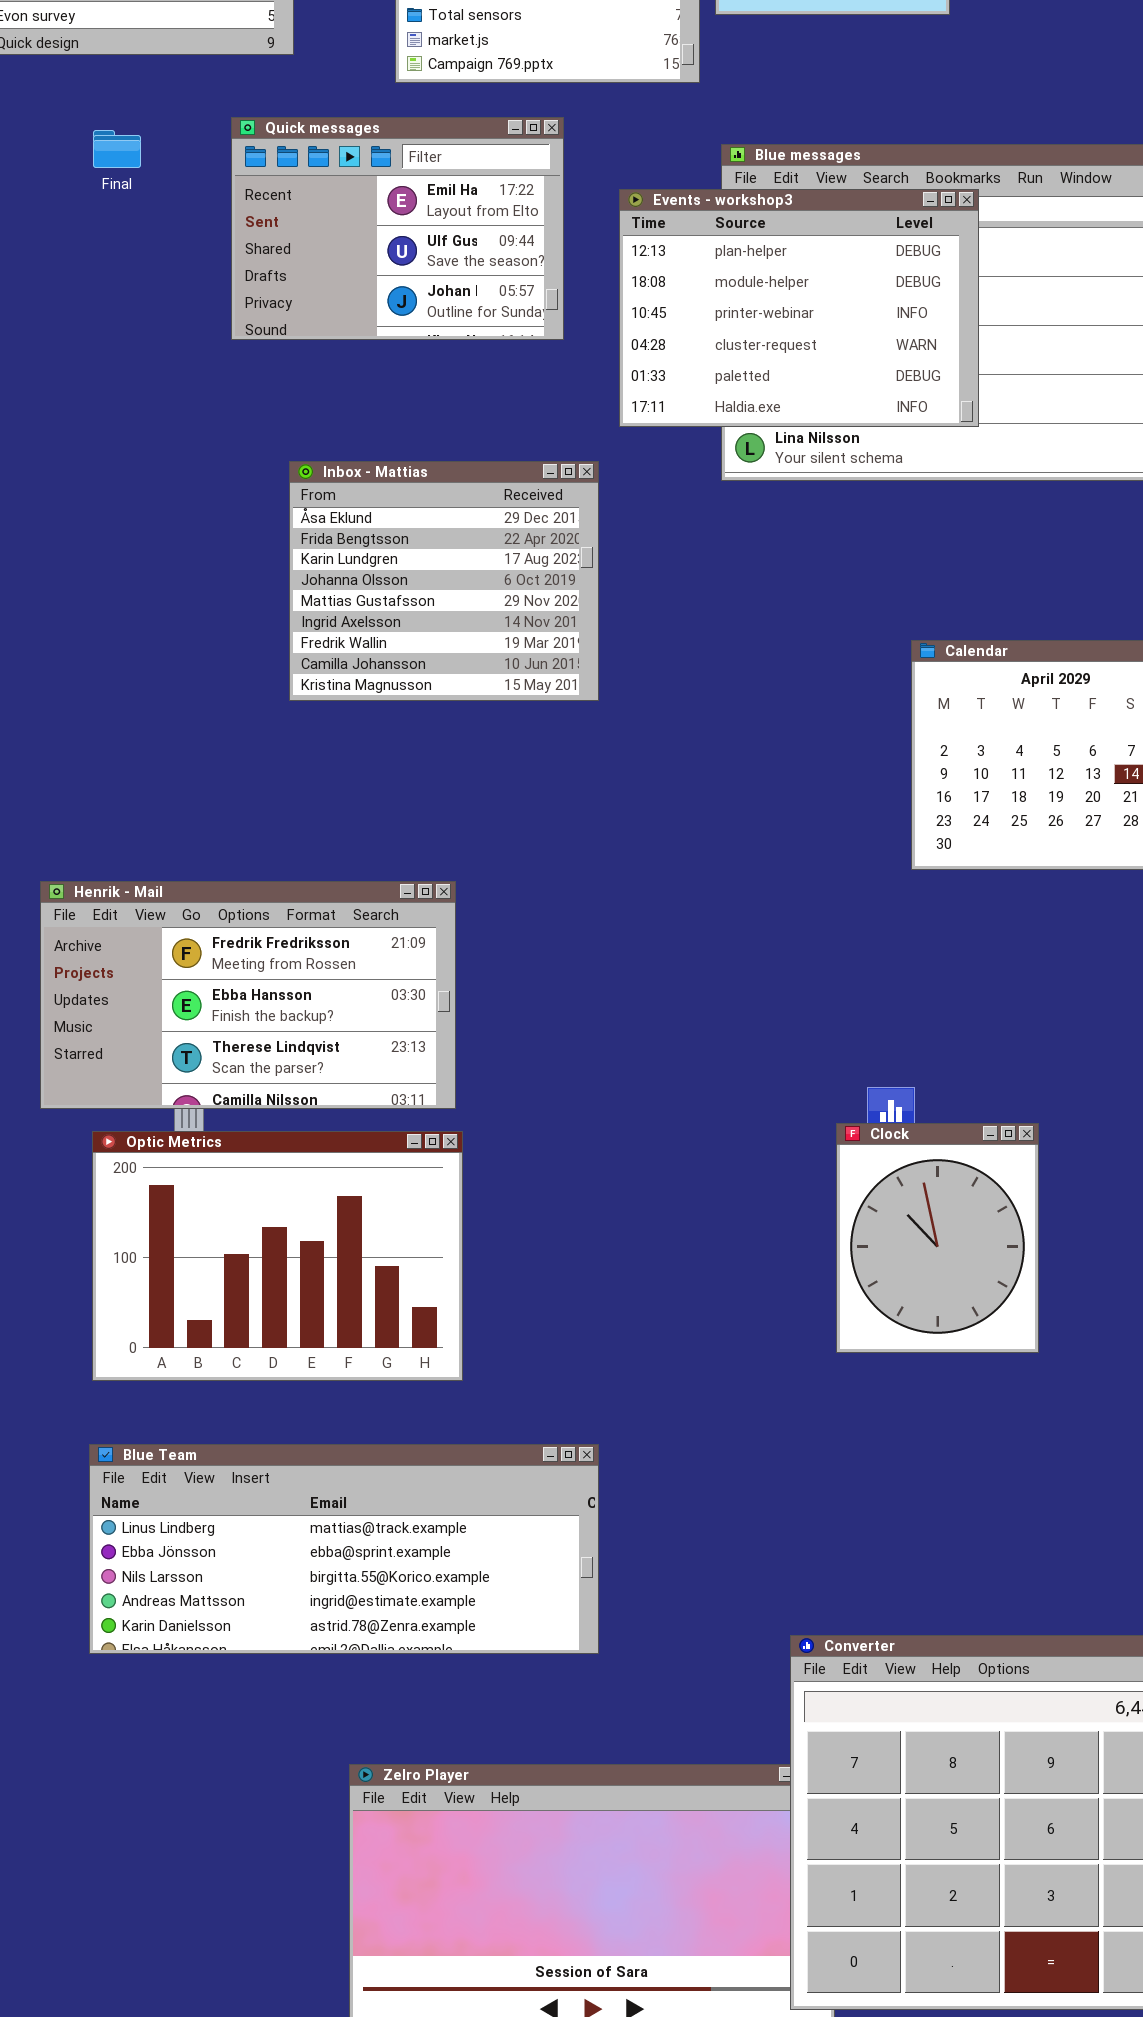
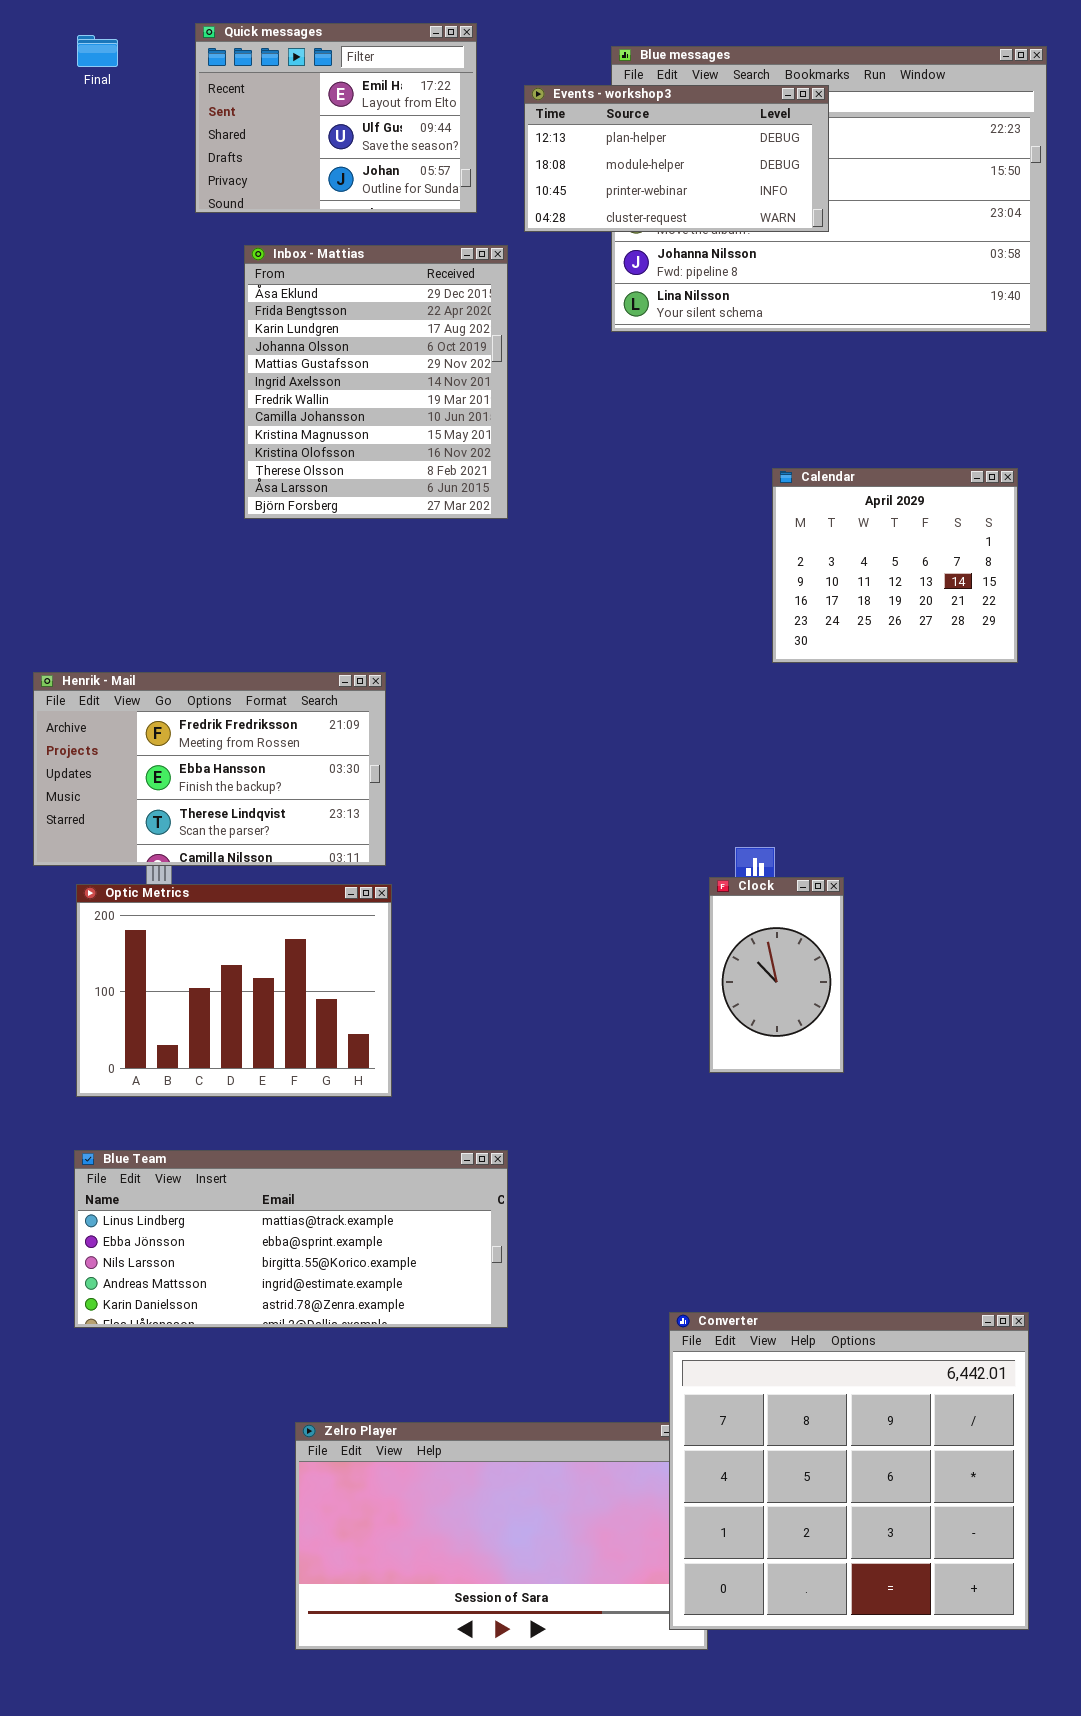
Events - workshop3: [619,189,979,427] -> [524,85,829,232], resized
Inbox - Mattias: [289,461,599,701] -> [244,245,508,519], resized
Clock: [836,1123,1039,1353] -> [709,877,844,1073], resized

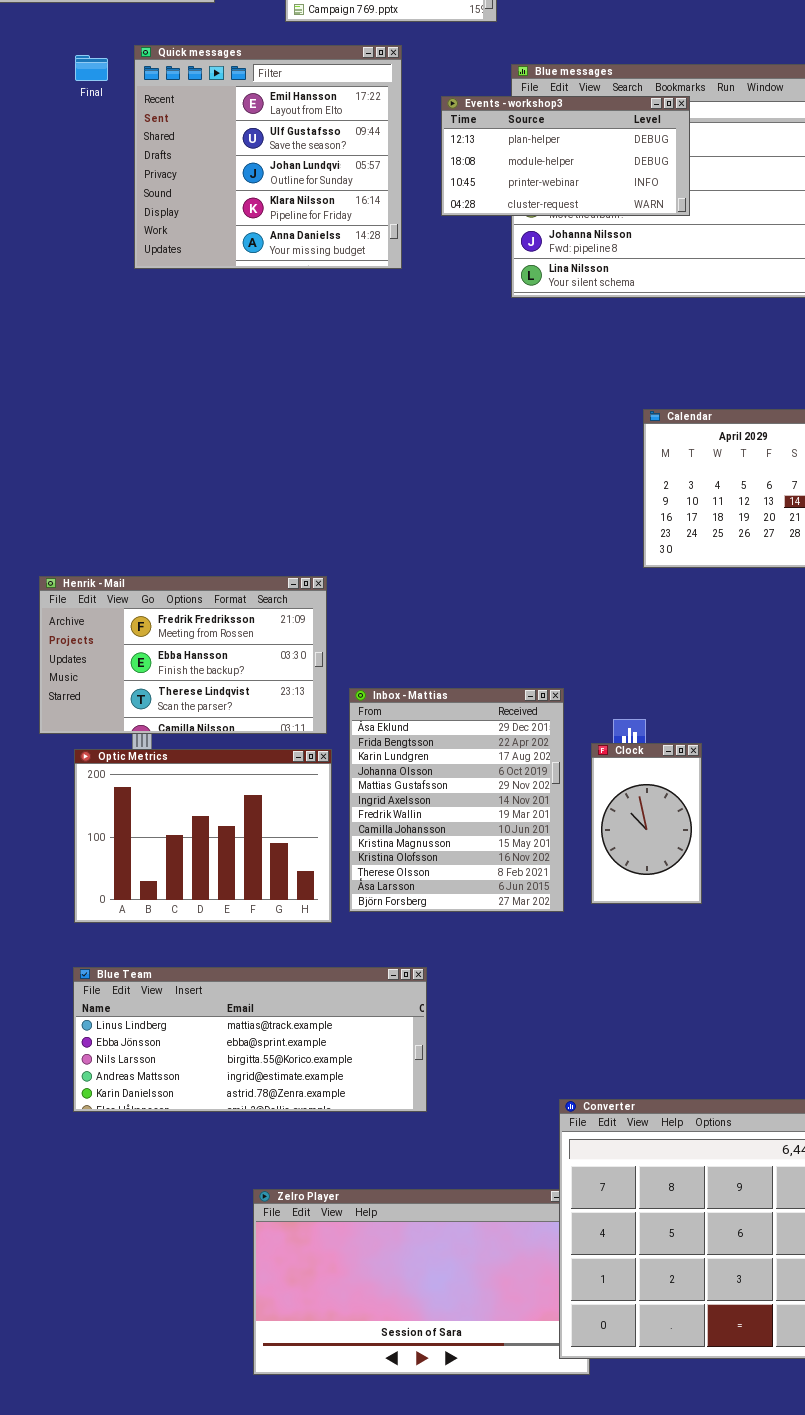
Quick messages: [195,23,477,213] -> [134,45,402,269], resized
Inbox - Mattias: [244,245,508,519] -> [349,688,564,912], moved

